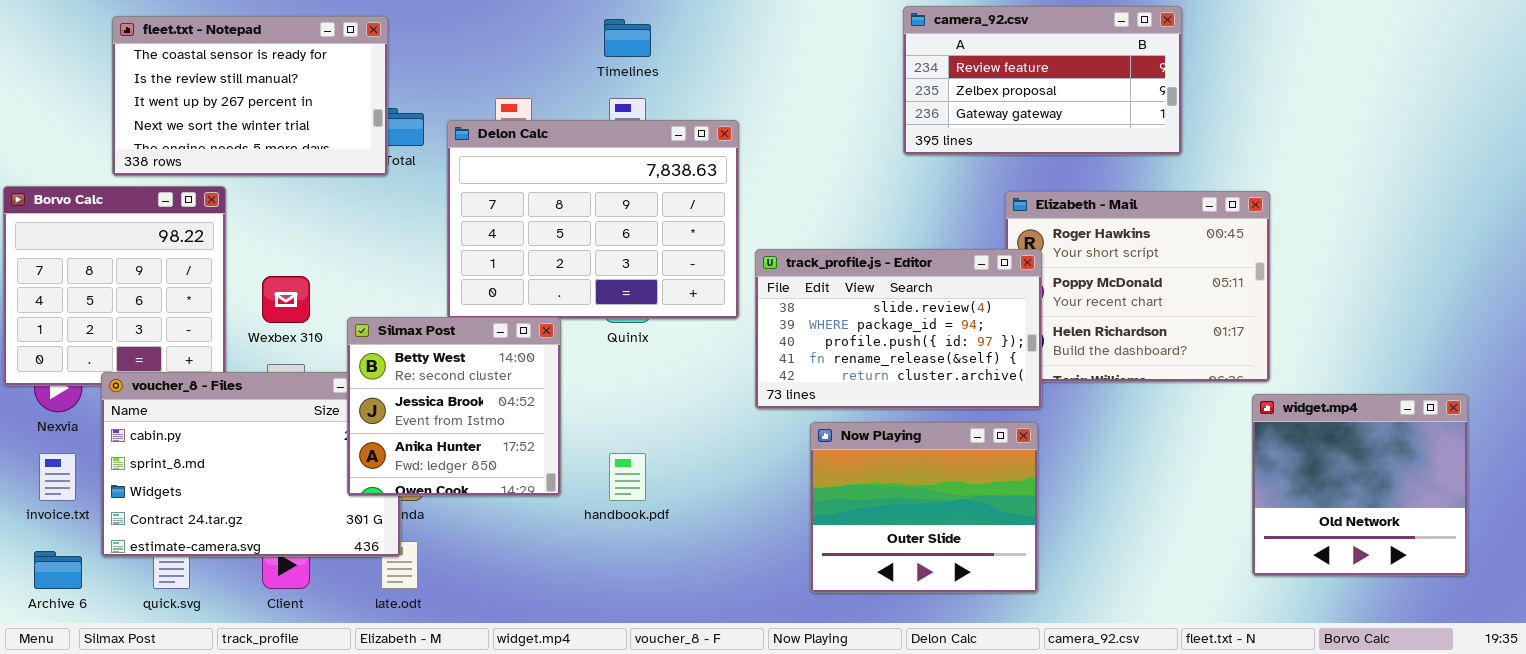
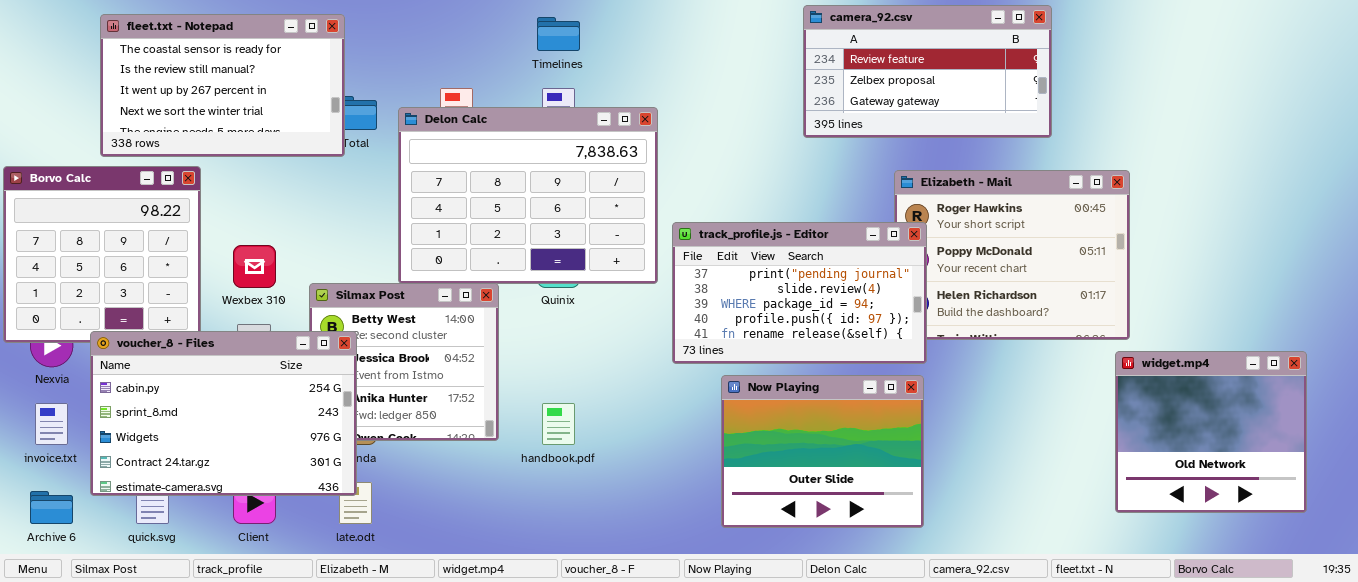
track_profile.js - Editor: [755,249,1042,409] -> [672,222,927,364], scrolled up 1 row
voucher_8 - Files: [101,372,401,557] -> [90,331,357,496], raised

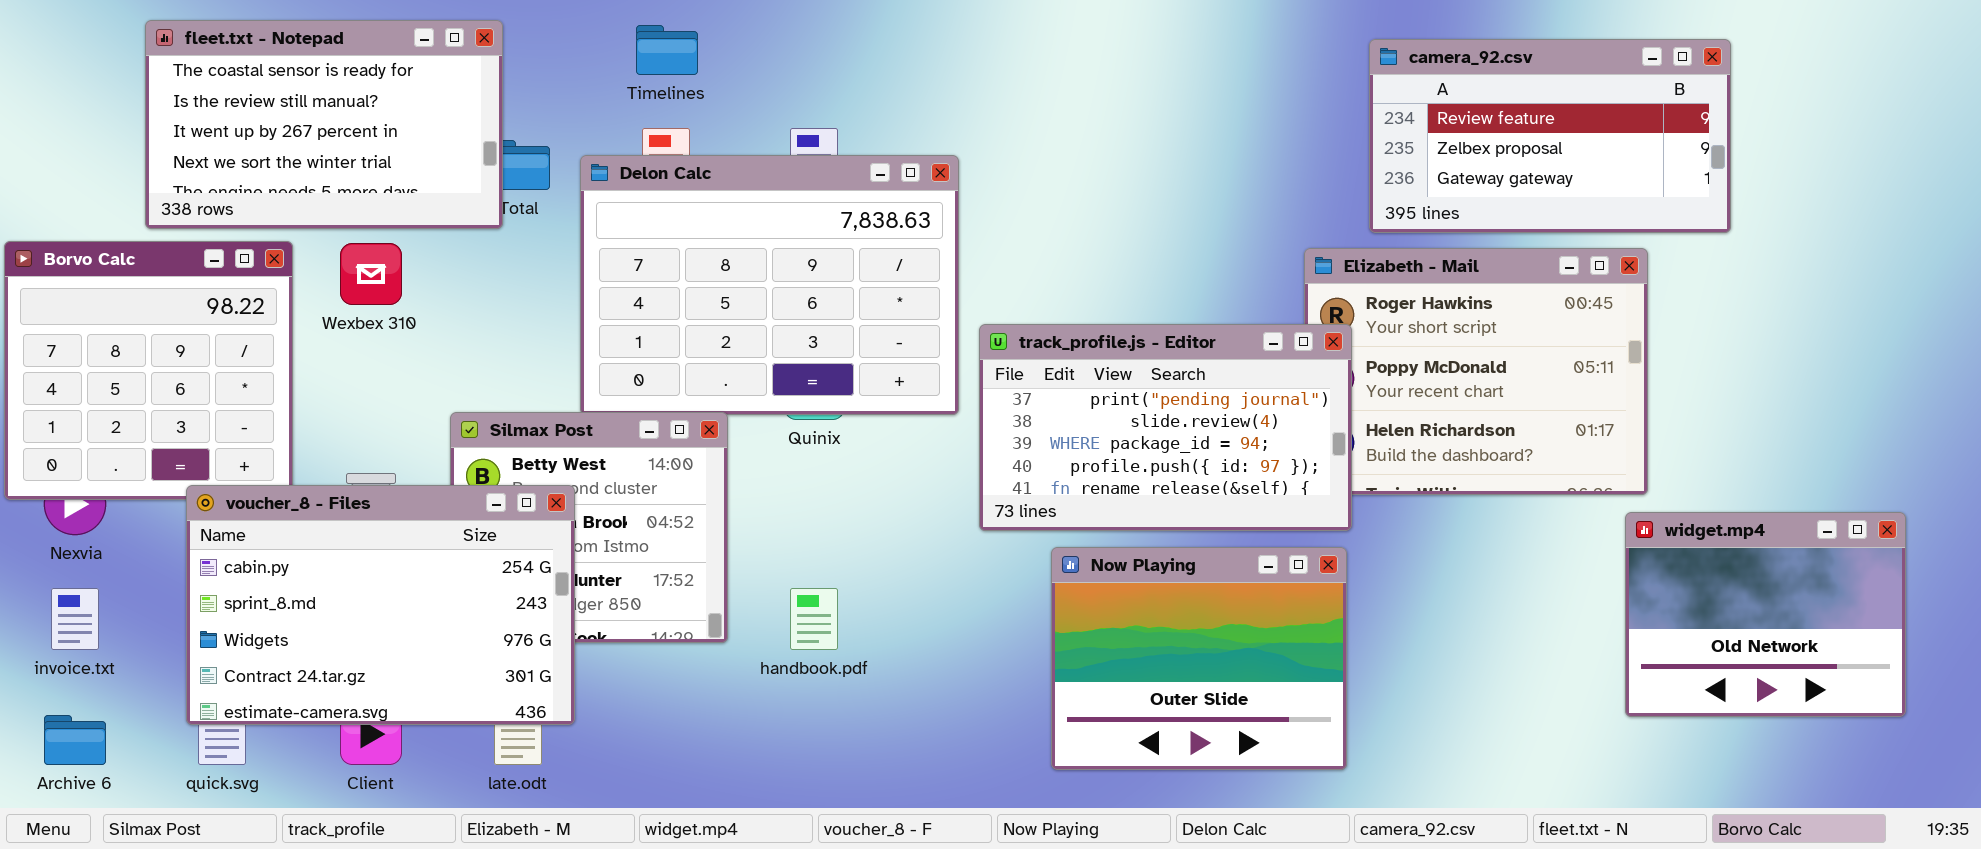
camera_92.csv: [803,5,1052,138] -> [1369,39,1731,233], moved
Timelines: [537,17,580,51] -> [636,25,698,75], moved
Wexbex 310: [233,245,276,288] -> [340,243,402,305], moved
voucher_8 - Files: [90,331,357,496] -> [186,485,575,725], moved
widget.mp4: [1115,351,1307,513] -> [1625,512,1906,717], resized

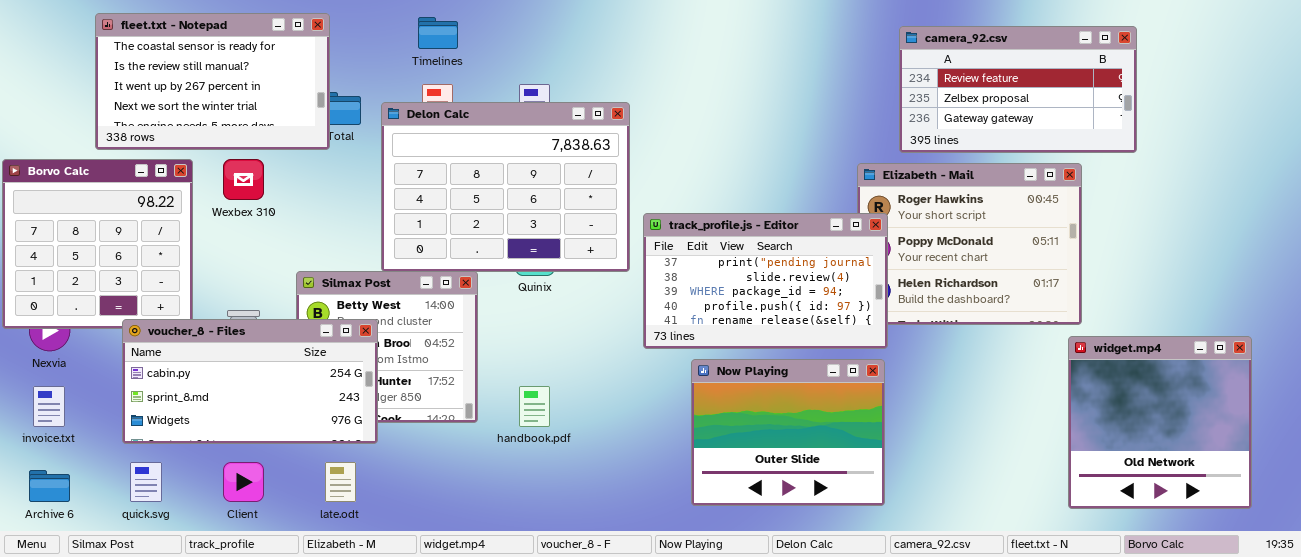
voucher_8 - Files: [186,485,575,725] -> [122,319,378,444], resized
widget.mp4: [1625,512,1906,717] -> [1068,336,1252,509], resized

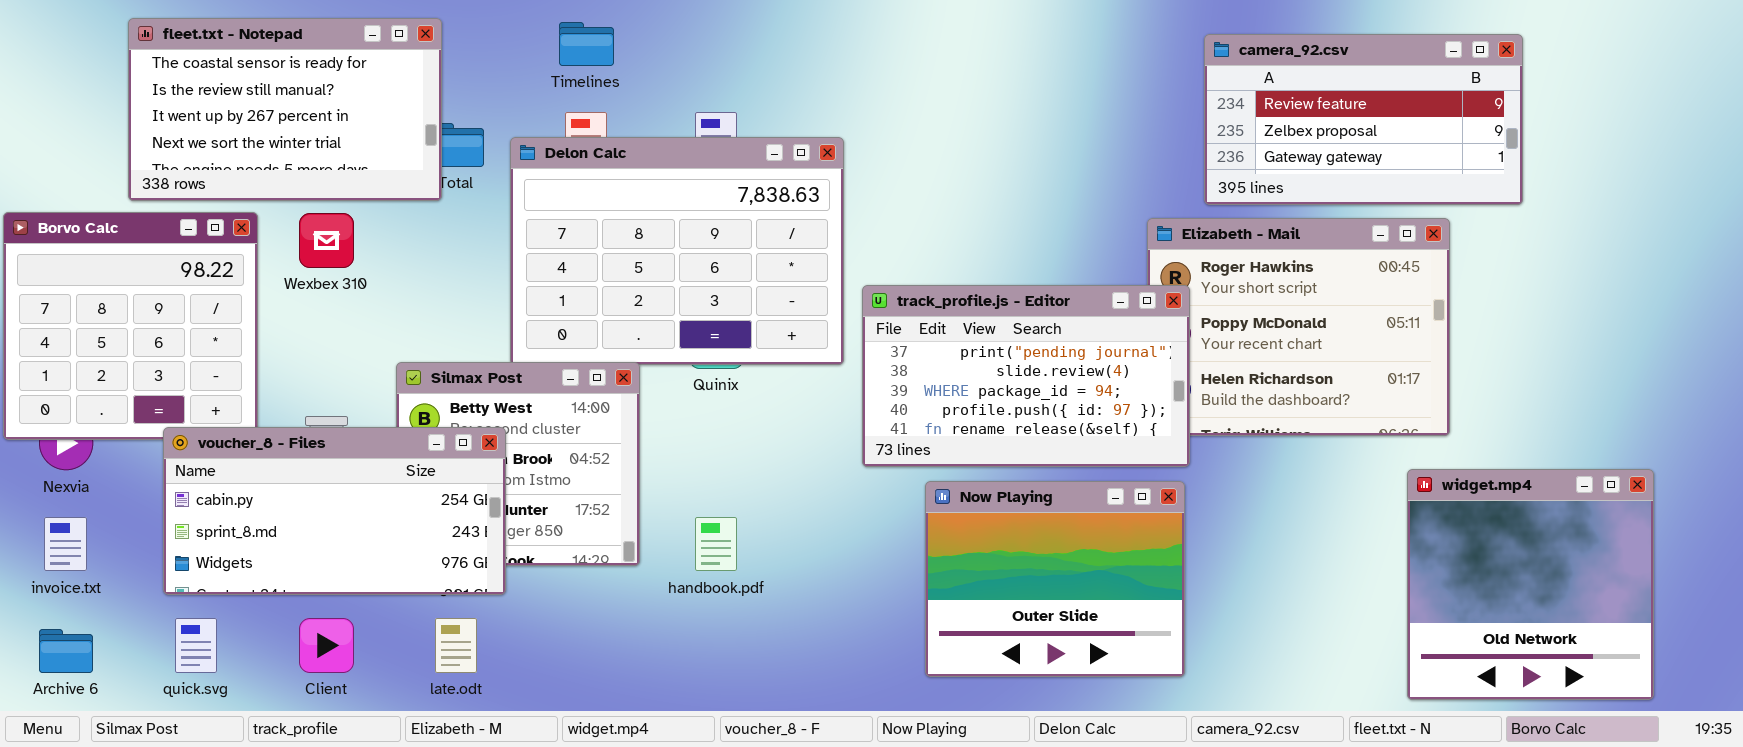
widget.mp4: [1068,336,1252,509] -> [1407,469,1654,700], moved

